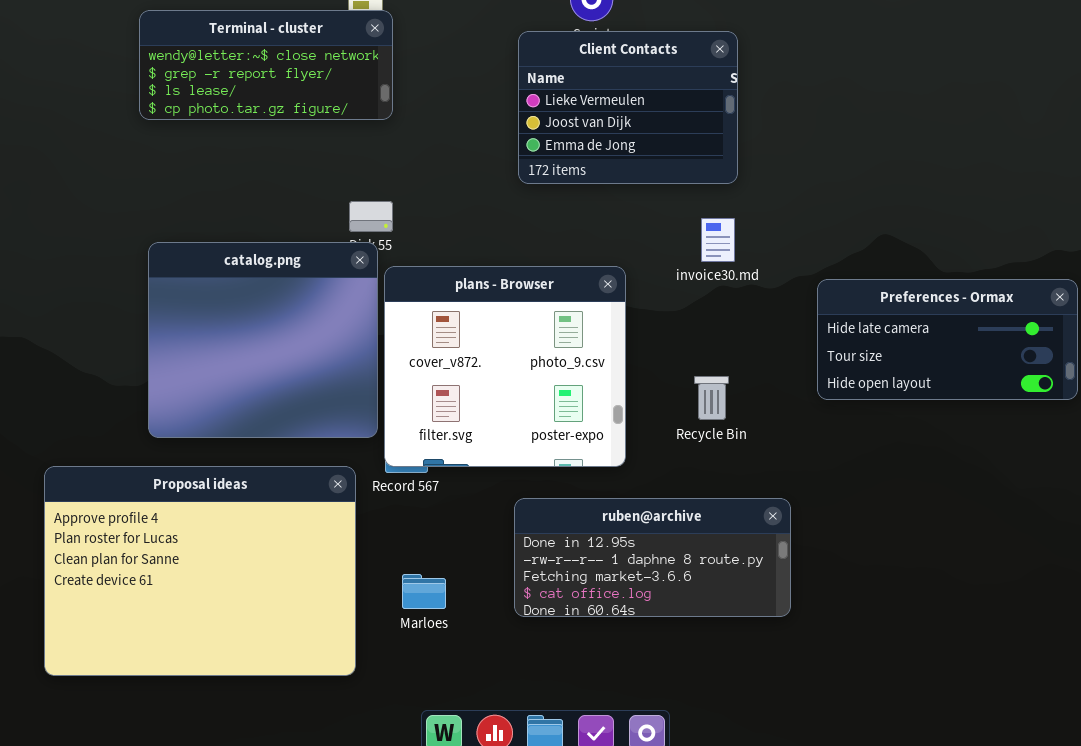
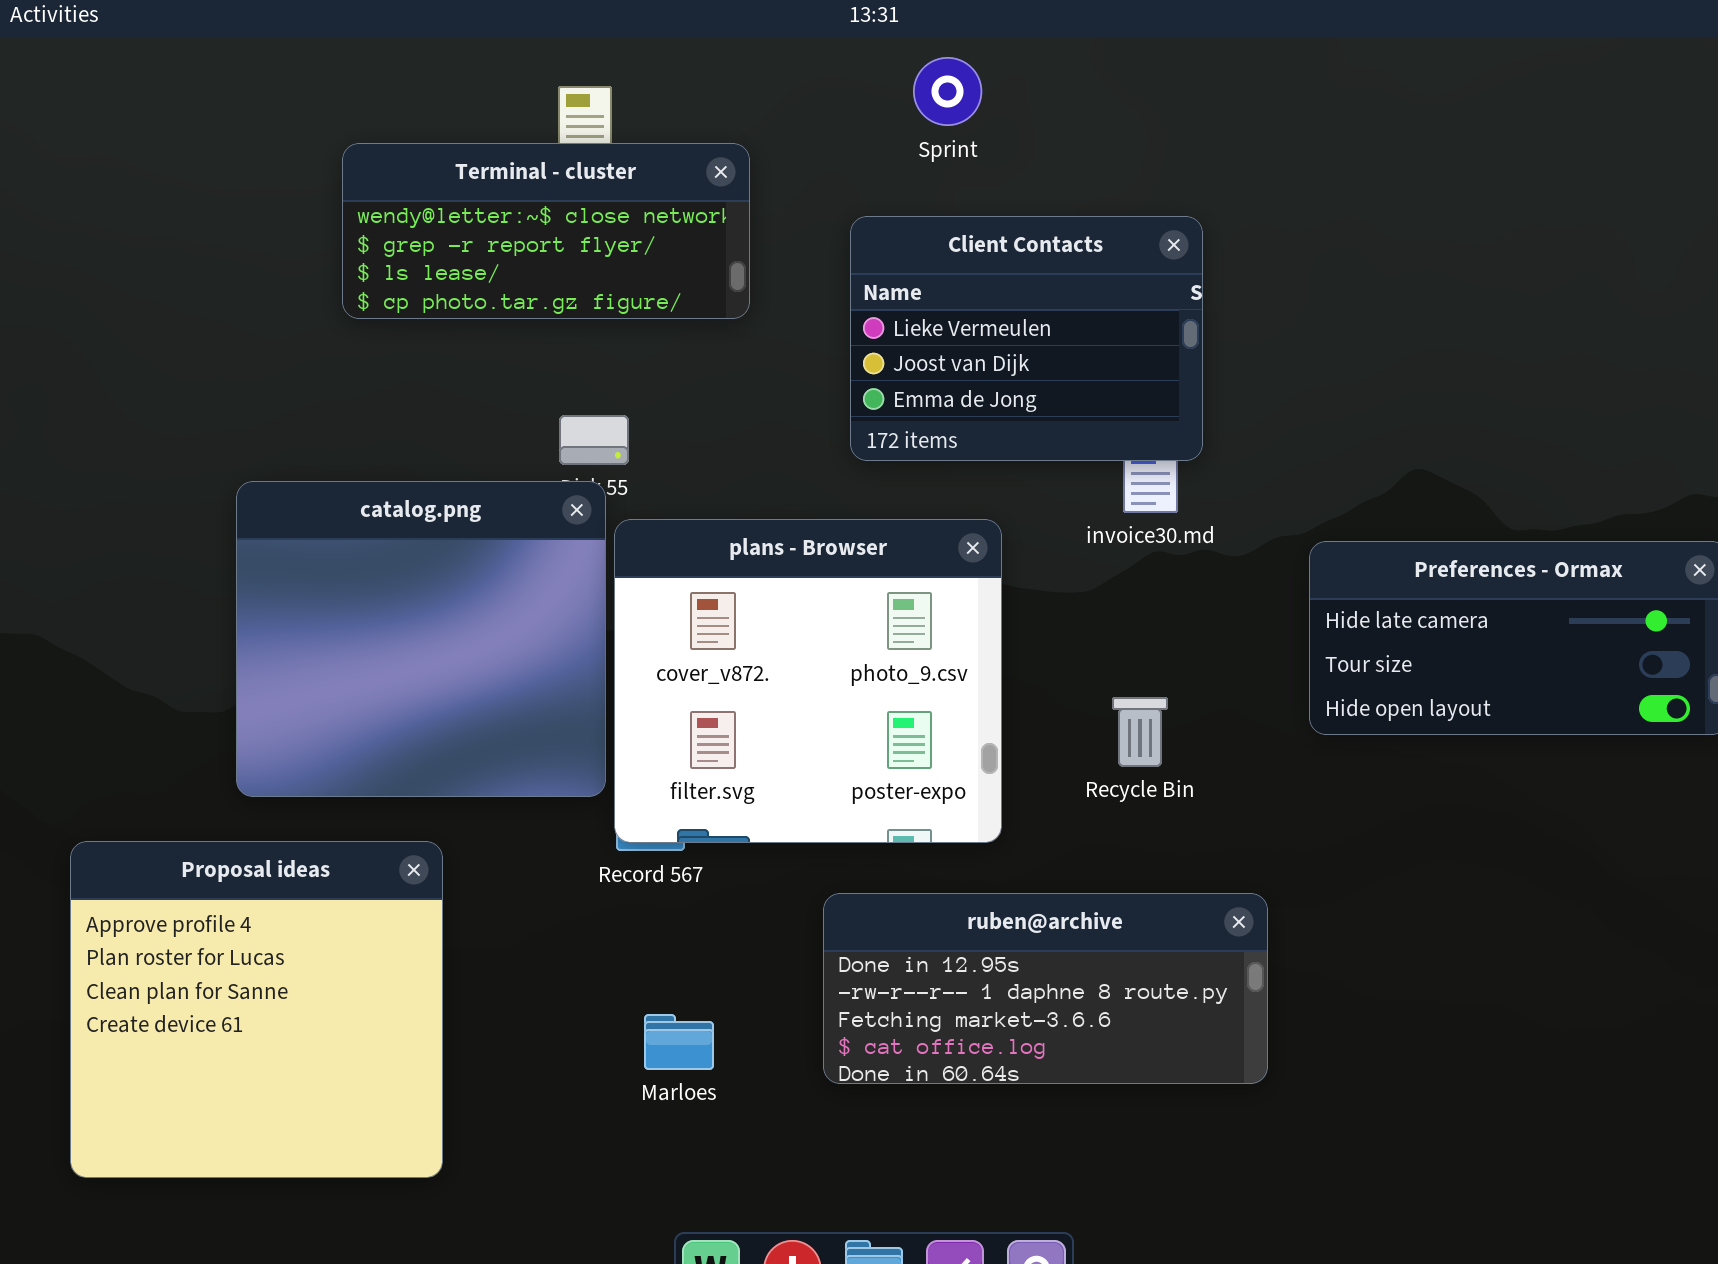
Terminal - cluster: [139,10,393,120] -> [342,143,750,319], moved
Client Contacts: [518,31,738,184] -> [850,216,1203,461], moved
Proposal ideas: [44,466,356,676] -> [70,841,443,1178], resized

